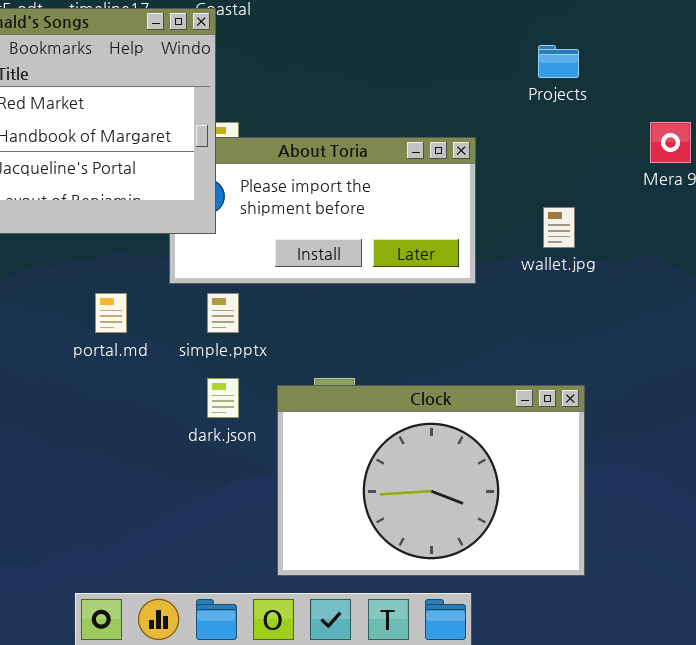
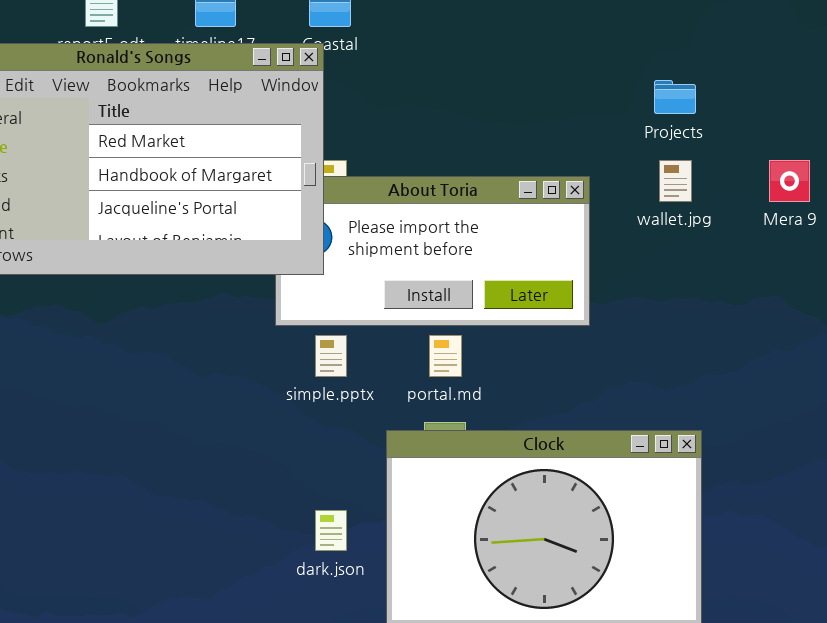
wallet.jpg: [543,207,575,248] -> [659,160,692,202], moved
portal.md: [95,293,127,333] -> [429,335,462,377], moved
dark.json: [207,378,239,418] -> [315,510,347,551], moved

